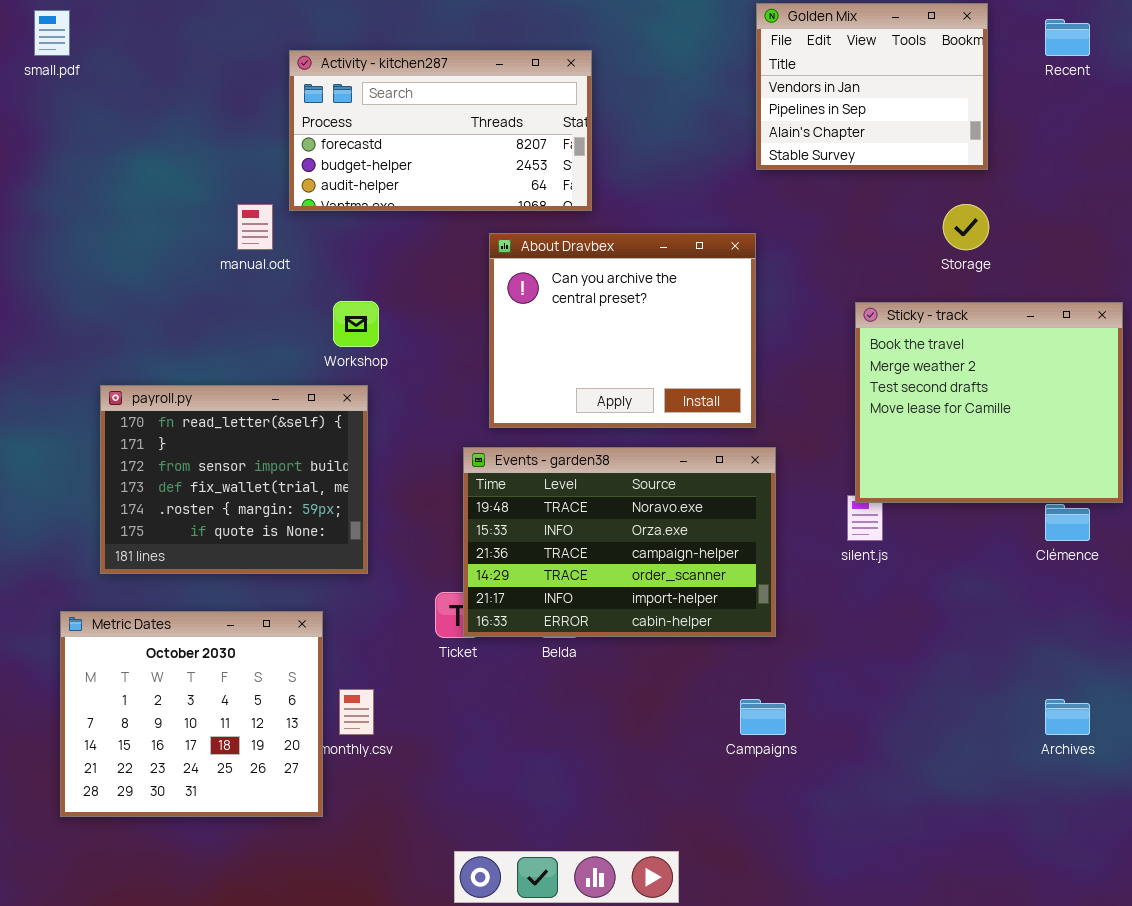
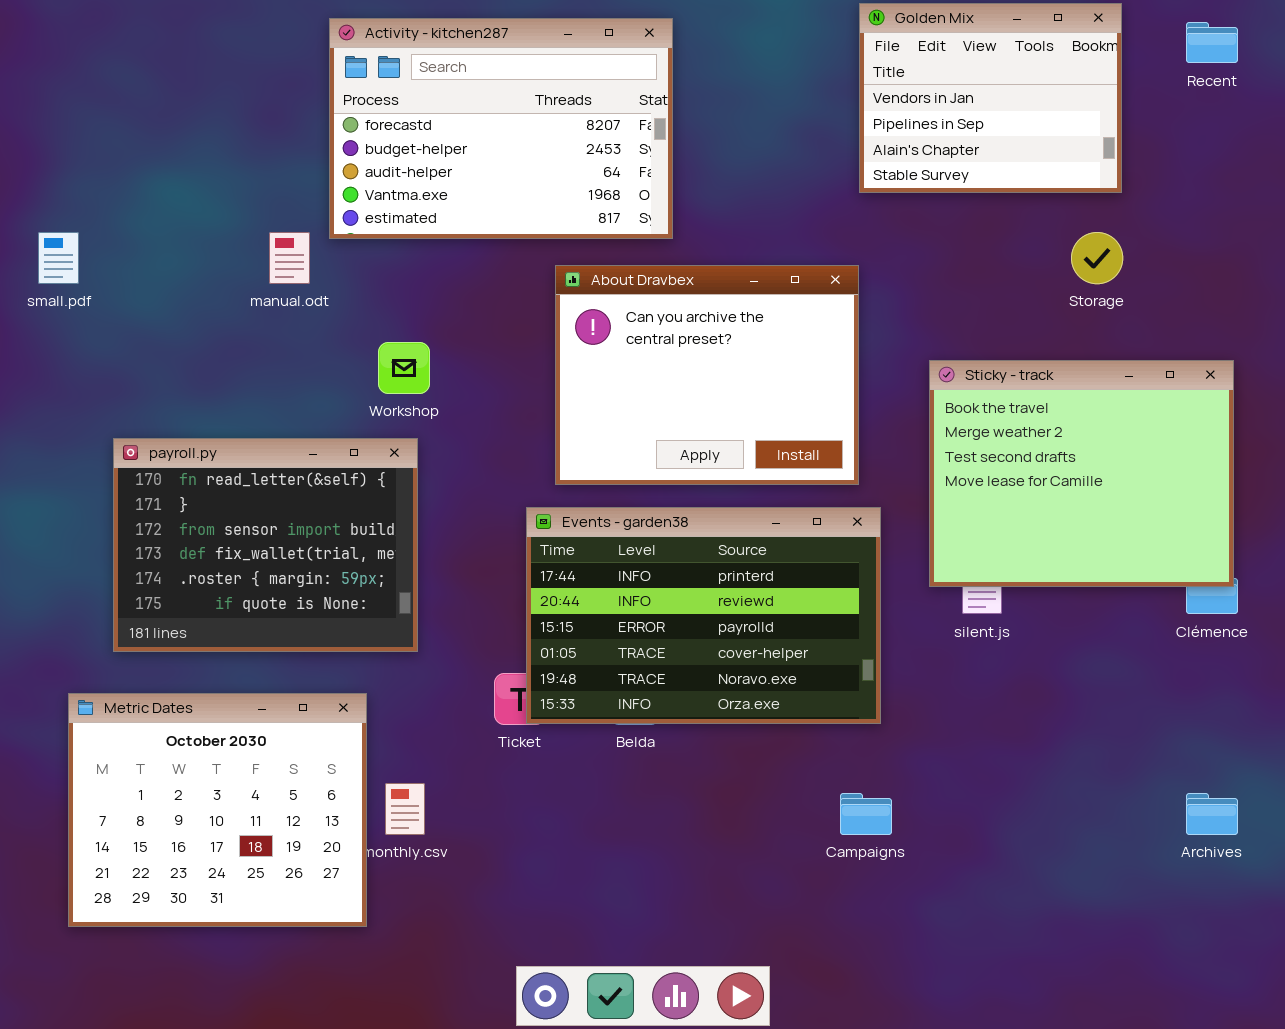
small.pdf: [34,10,70,56] -> [38,232,79,284], moved
Activity - kitchen287: [289,50,592,211] -> [329,18,673,239], resized
Sticky - track: [855,302,1123,503] -> [929,360,1234,587], moved
Events - garden38: [463,447,776,637] -> [526,507,881,724], scrolled up 4 rows

